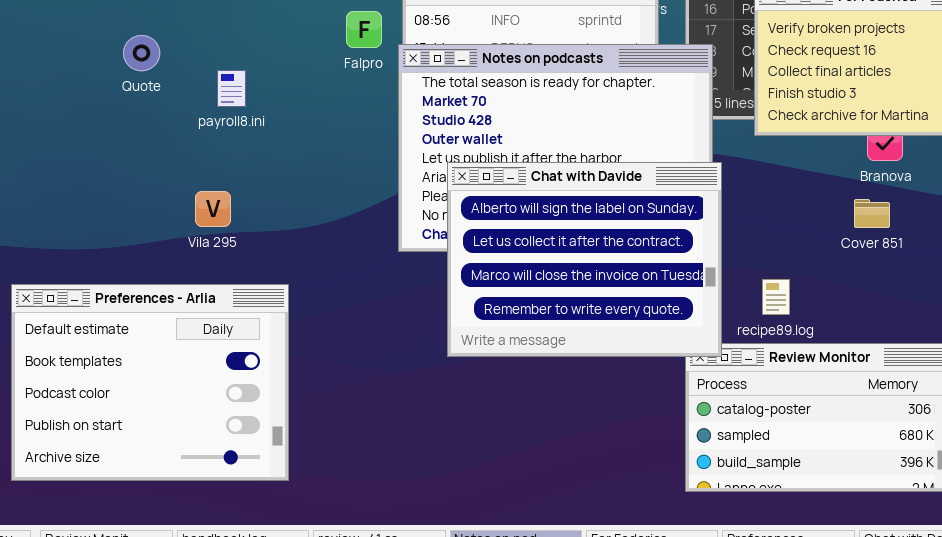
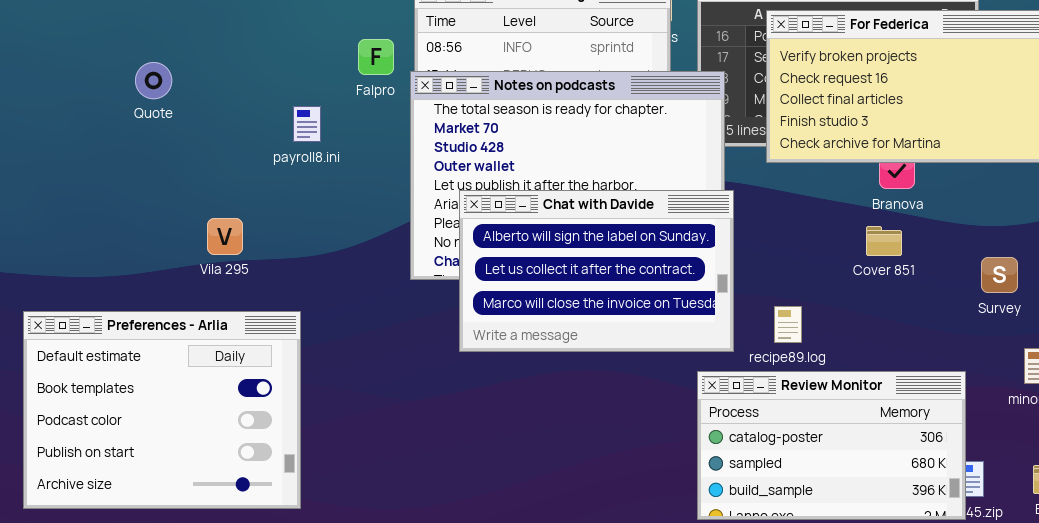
payroll8.ini: [217,70,246,107] -> [293,106,321,142], moved
Chat with Davide: [447,162,722,357] -> [459,190,734,352], resized

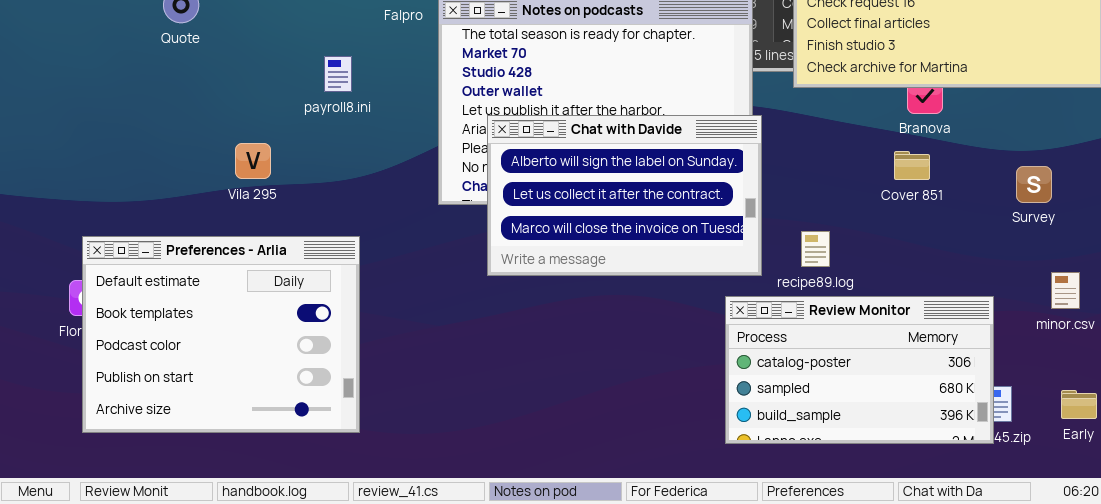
payroll8.ini: [293,106,321,142] -> [324,56,352,92], moved
Survey: [981,257,1018,293] -> [1016,166,1052,203], moved
Preferences - Arlia: [23,311,301,509] -> [82,236,360,433], moved

